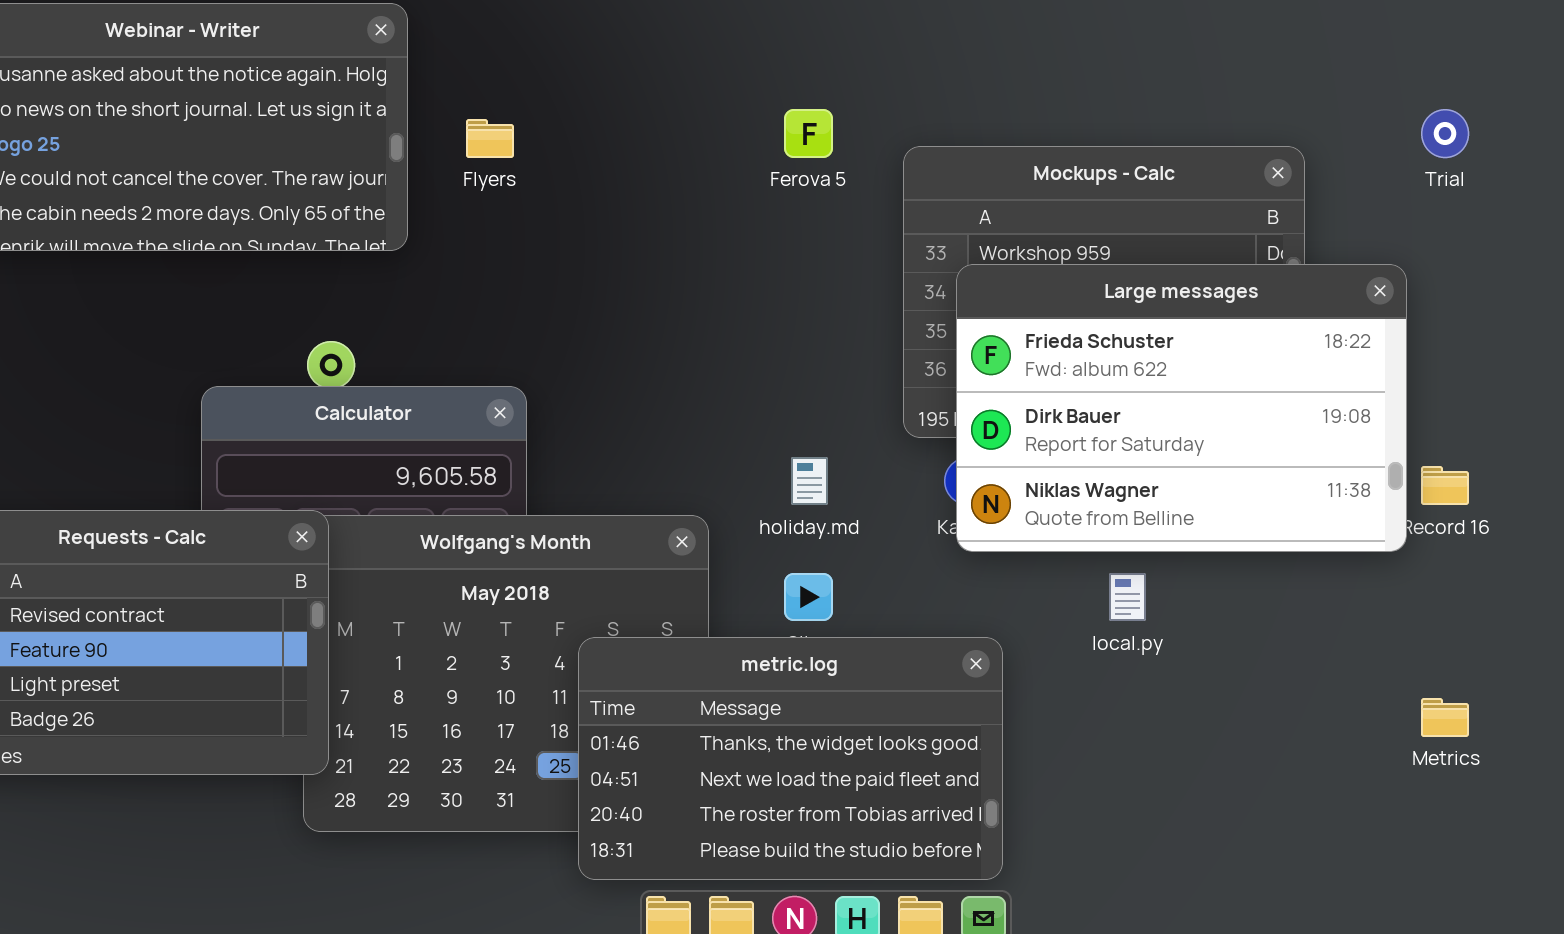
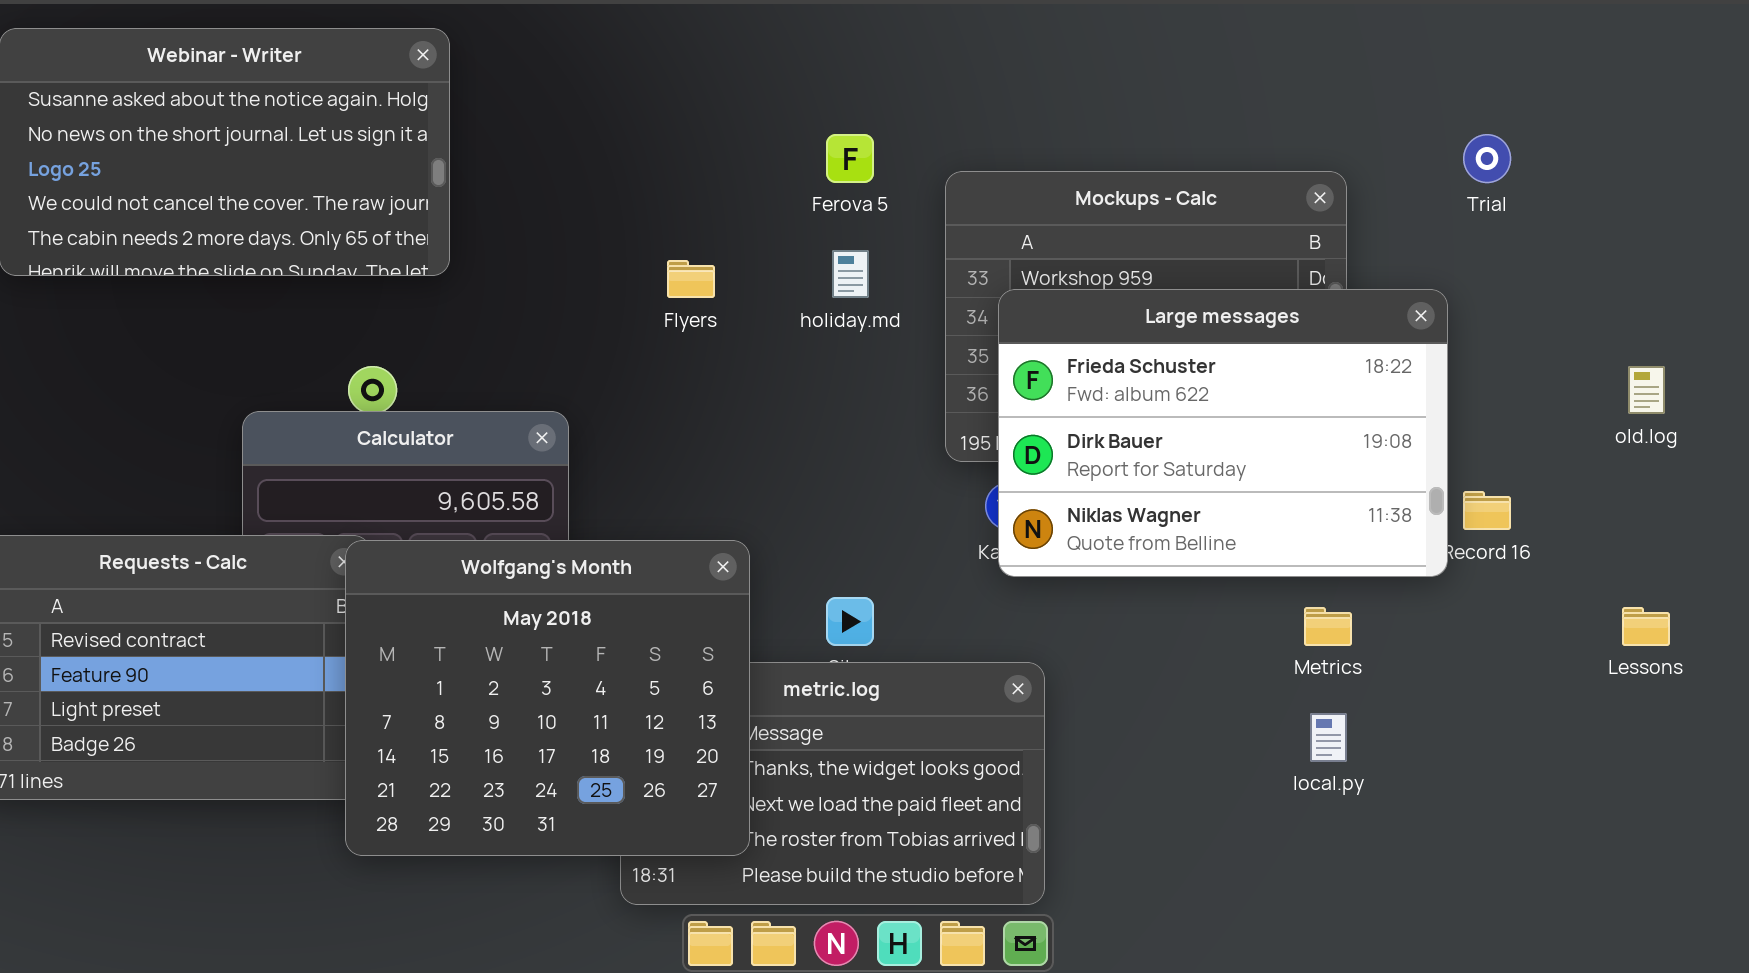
Flyers: [466,119,514,158] -> [667,260,715,298], moved
holiday.md: [791,457,828,505] -> [832,250,869,298], moved
Wolfgang's Month: [303,515,709,832] -> [345,540,750,856], raised
local.py: [1109,573,1146,621] -> [1310,713,1347,762], moved
Metrics: [1421,698,1469,737] -> [1304,607,1352,646], moved

